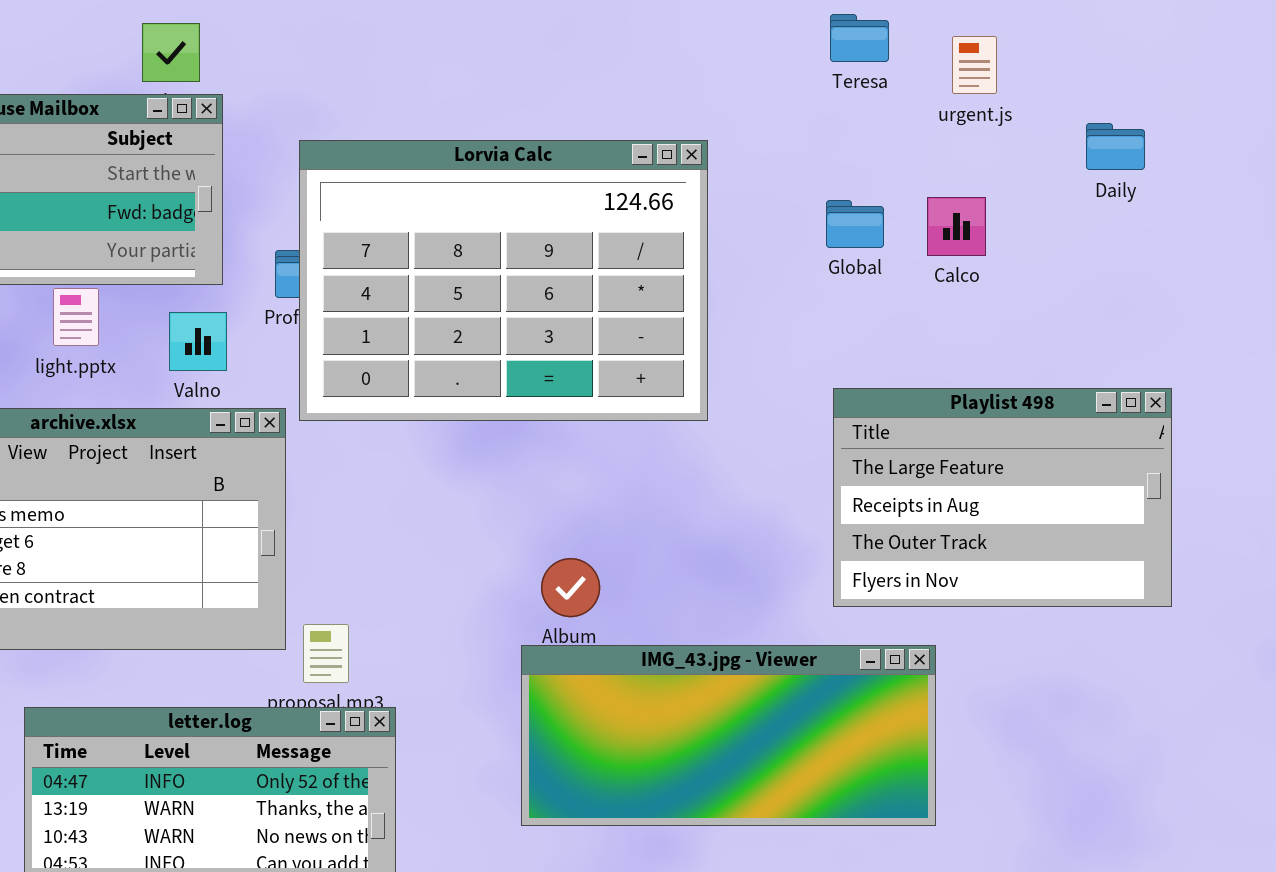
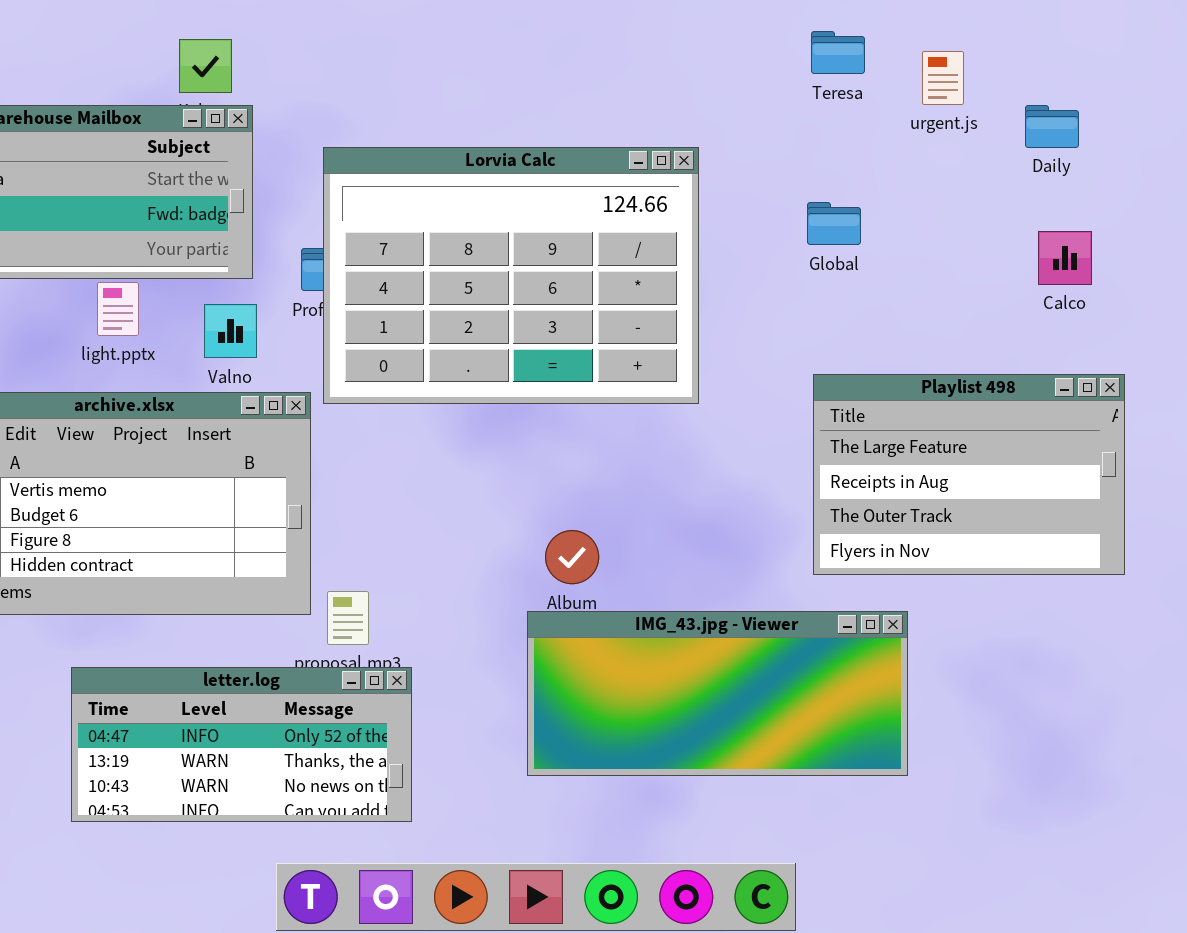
Daily: [1086,123,1145,170] -> [1025,105,1079,148], moved
Calco: [927,197,986,256] -> [1038,231,1092,285], moved

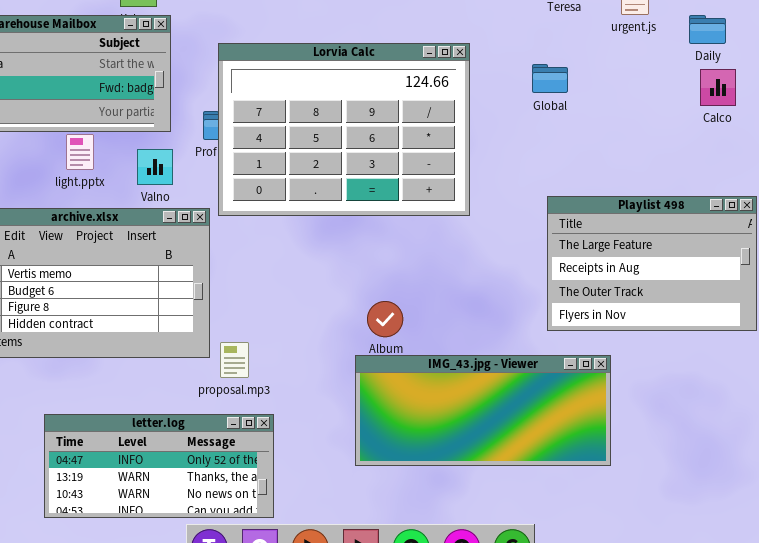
Global: [807,202,861,245] -> [532,64,568,93], moved
Calco: [1038,231,1092,285] -> [700,69,736,106], moved
letter.log: [71,667,412,822] -> [44,414,274,518], moved

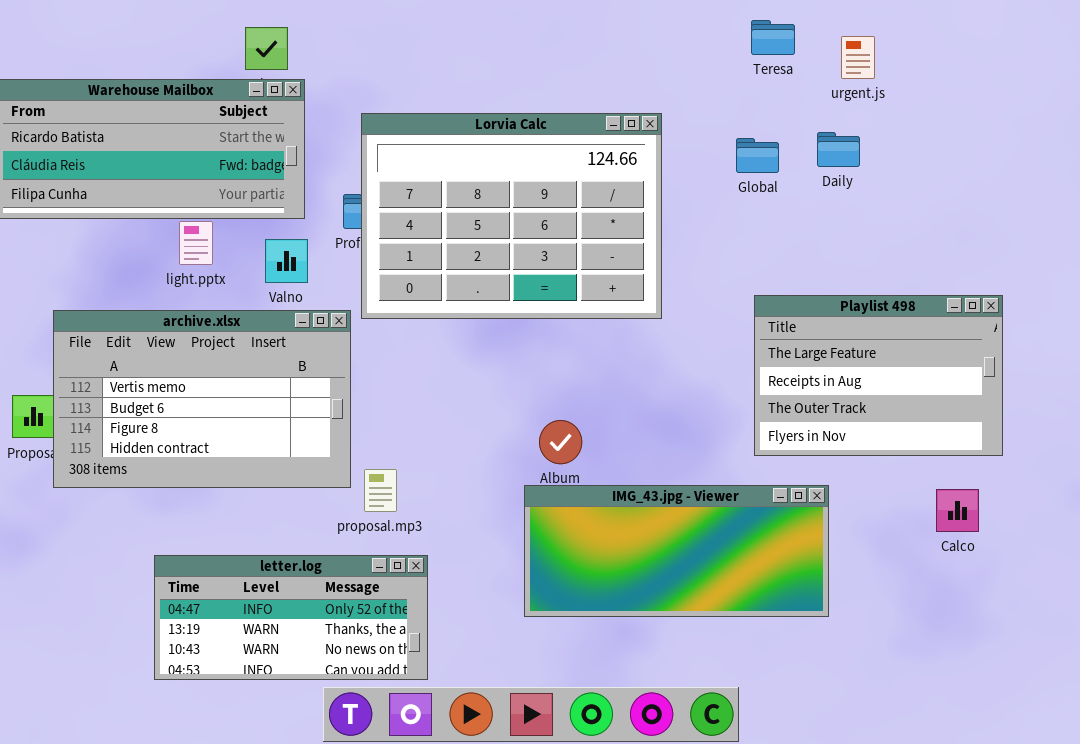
Daily: [689,15,726,44] -> [817,132,860,167], moved
Calco: [700,69,736,106] -> [936,489,979,532], moved

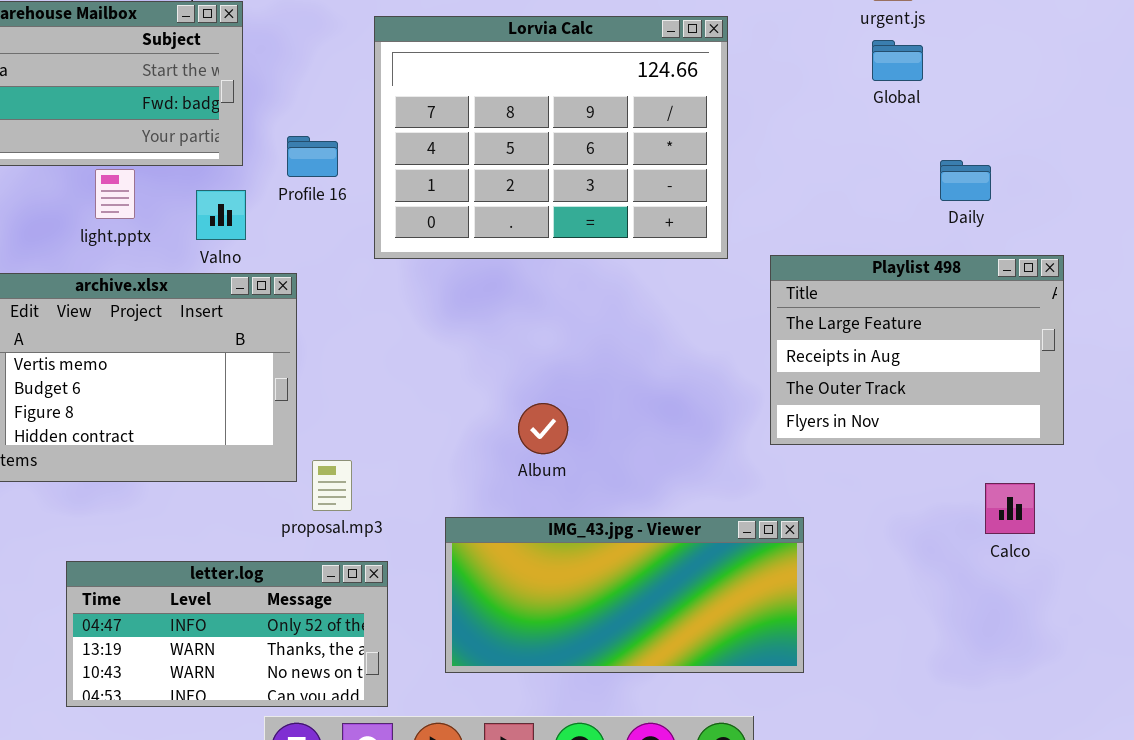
Lorvia Calc: [361,113,662,319] -> [374,16,728,259], moved
Daily: [817,132,860,167] -> [940,160,991,201], moved
Global: [736,138,779,173] -> [872,40,923,81], moved
IMG_43.jpg - Viewer: [524,485,829,617] -> [445,517,804,673], moved

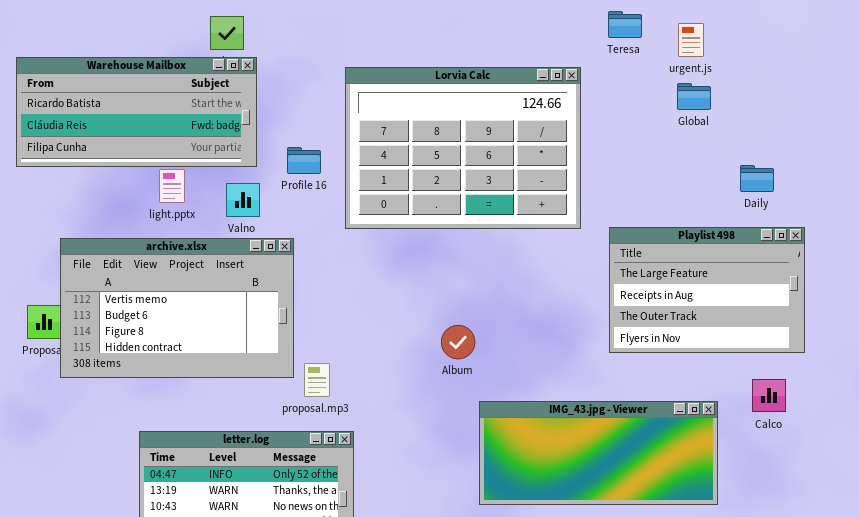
Daily: [940,160,991,201] -> [740,165,774,192], moved
IMG_43.jpg - Viewer: [445,517,804,673] -> [479,401,718,505], moved

